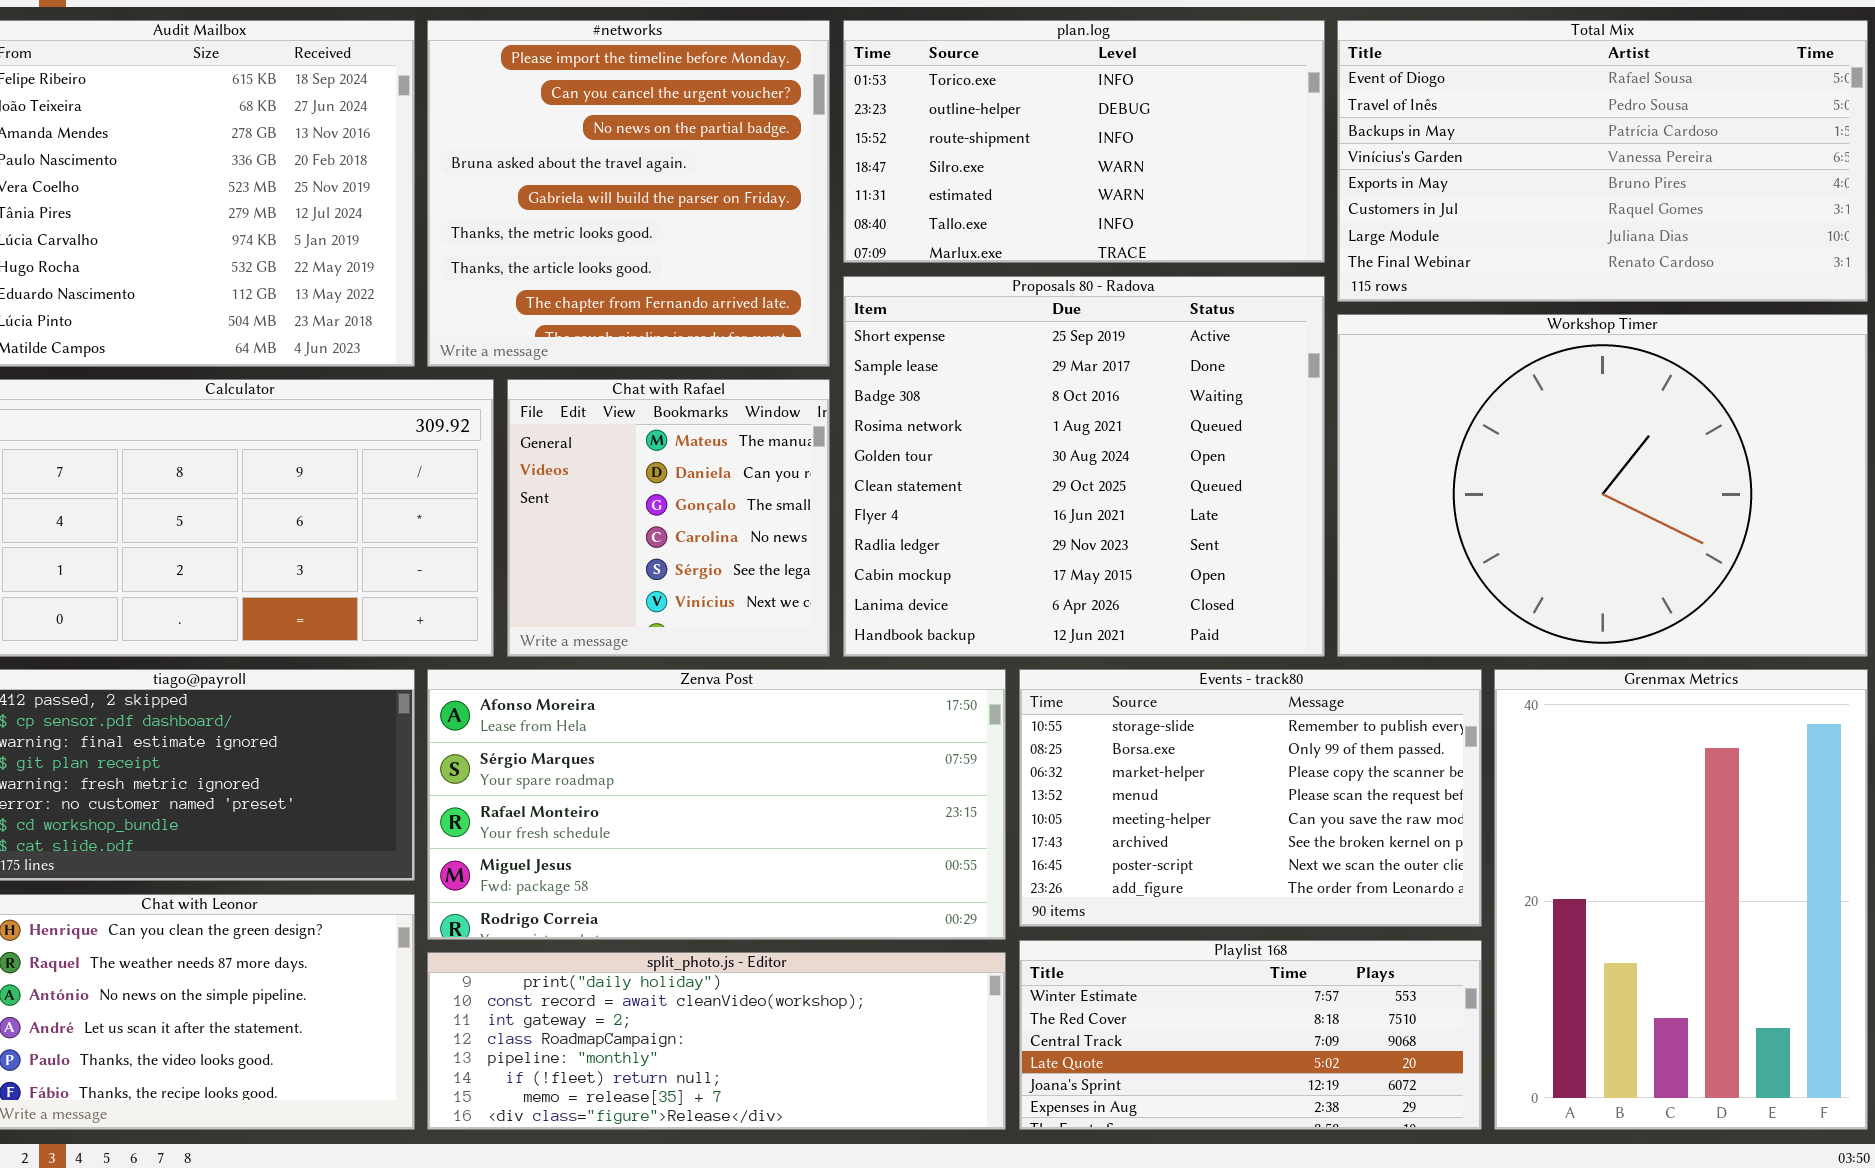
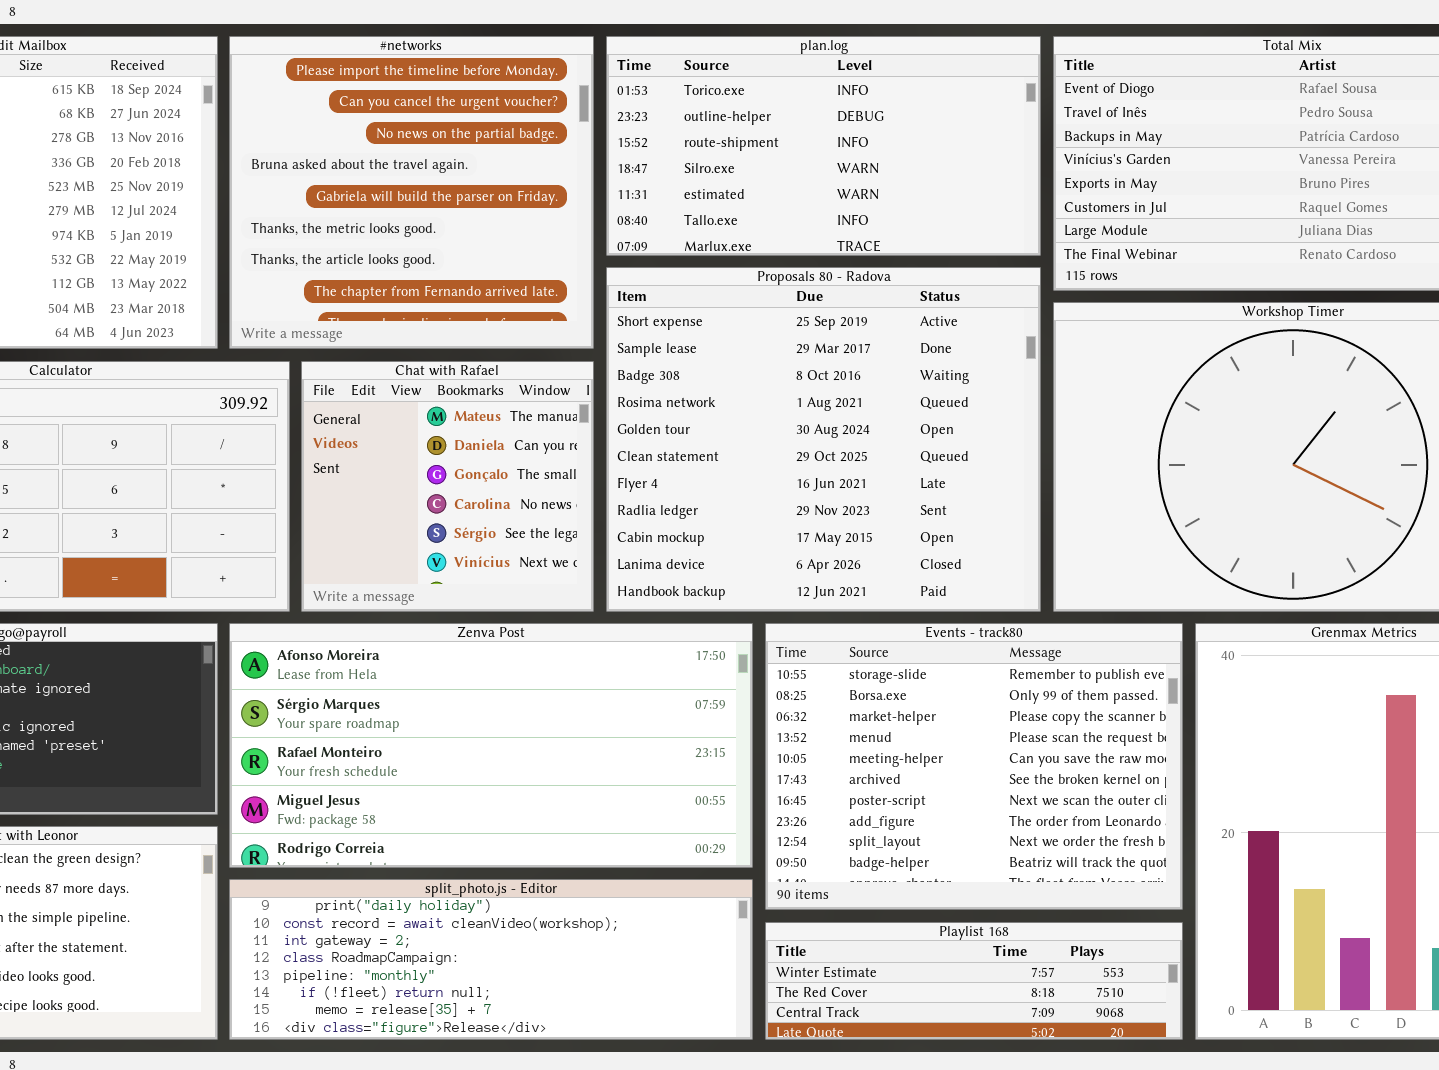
Events - track80: [1019,669,1482,927] -> [765,623,1183,910], resized
Playlist 168: [1019,940,1482,1130] -> [765,922,1183,1040], resized

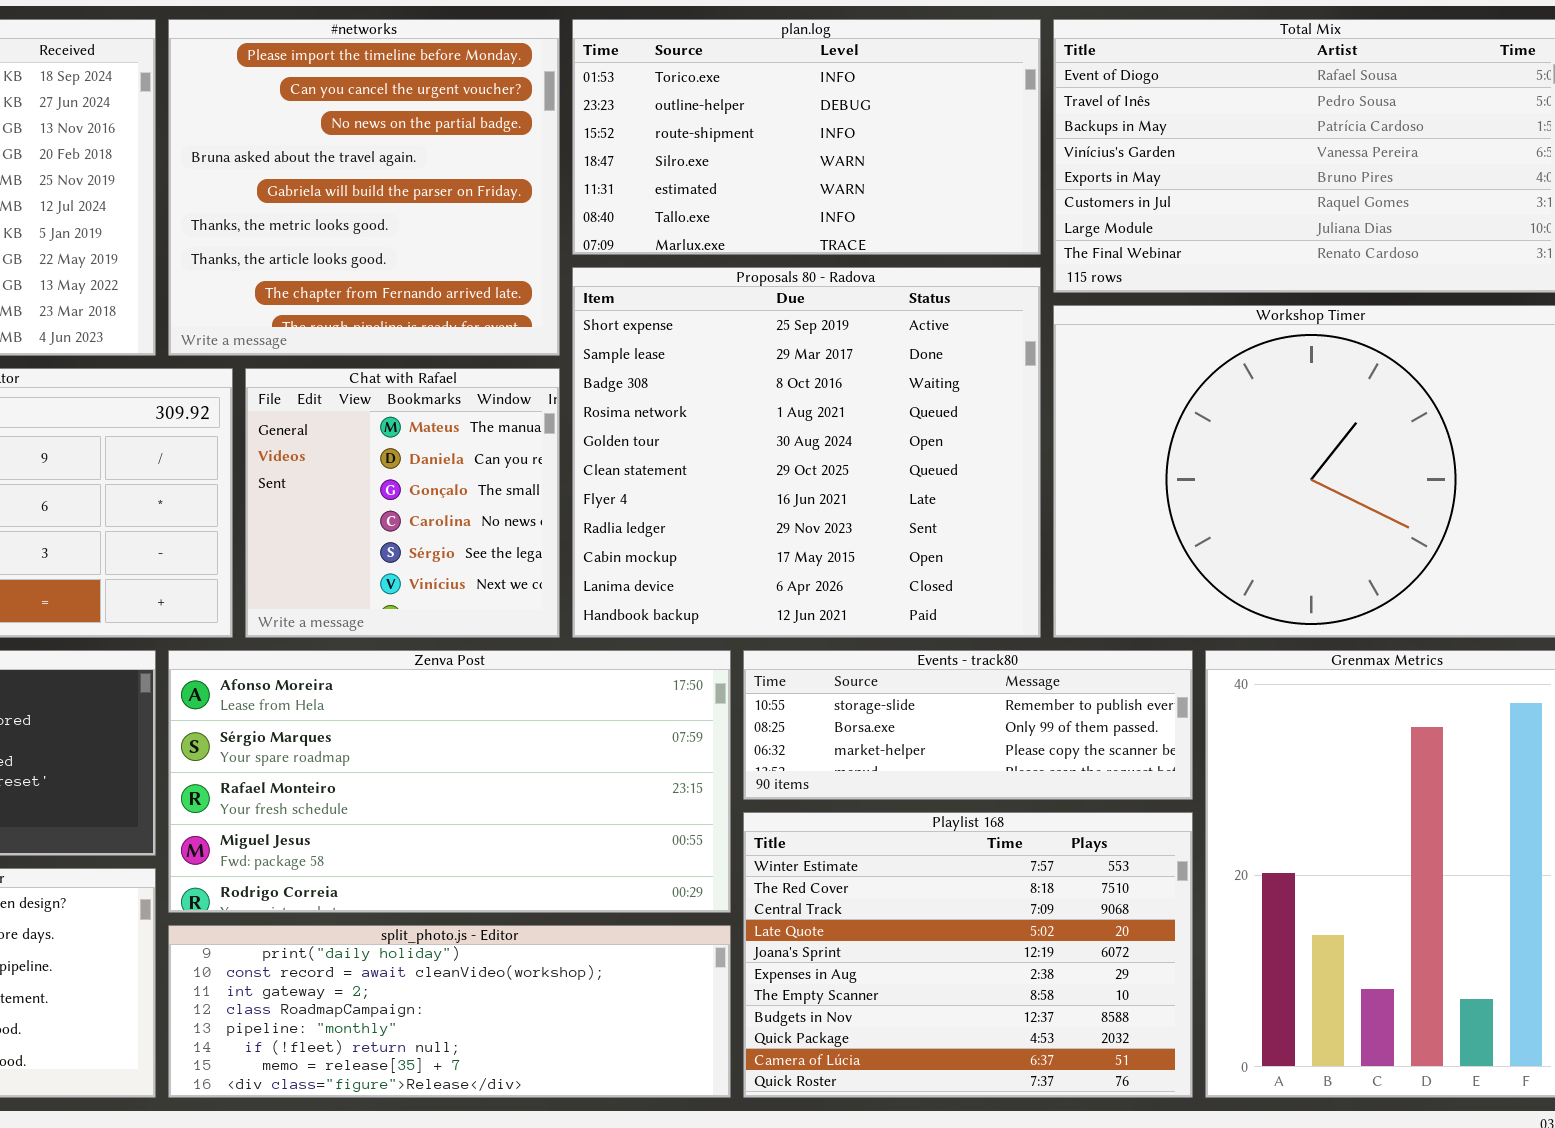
Events - track80: [765,623,1183,910] -> [743,650,1193,800], resized
Playlist 168: [765,922,1183,1040] -> [743,812,1193,1098], resized

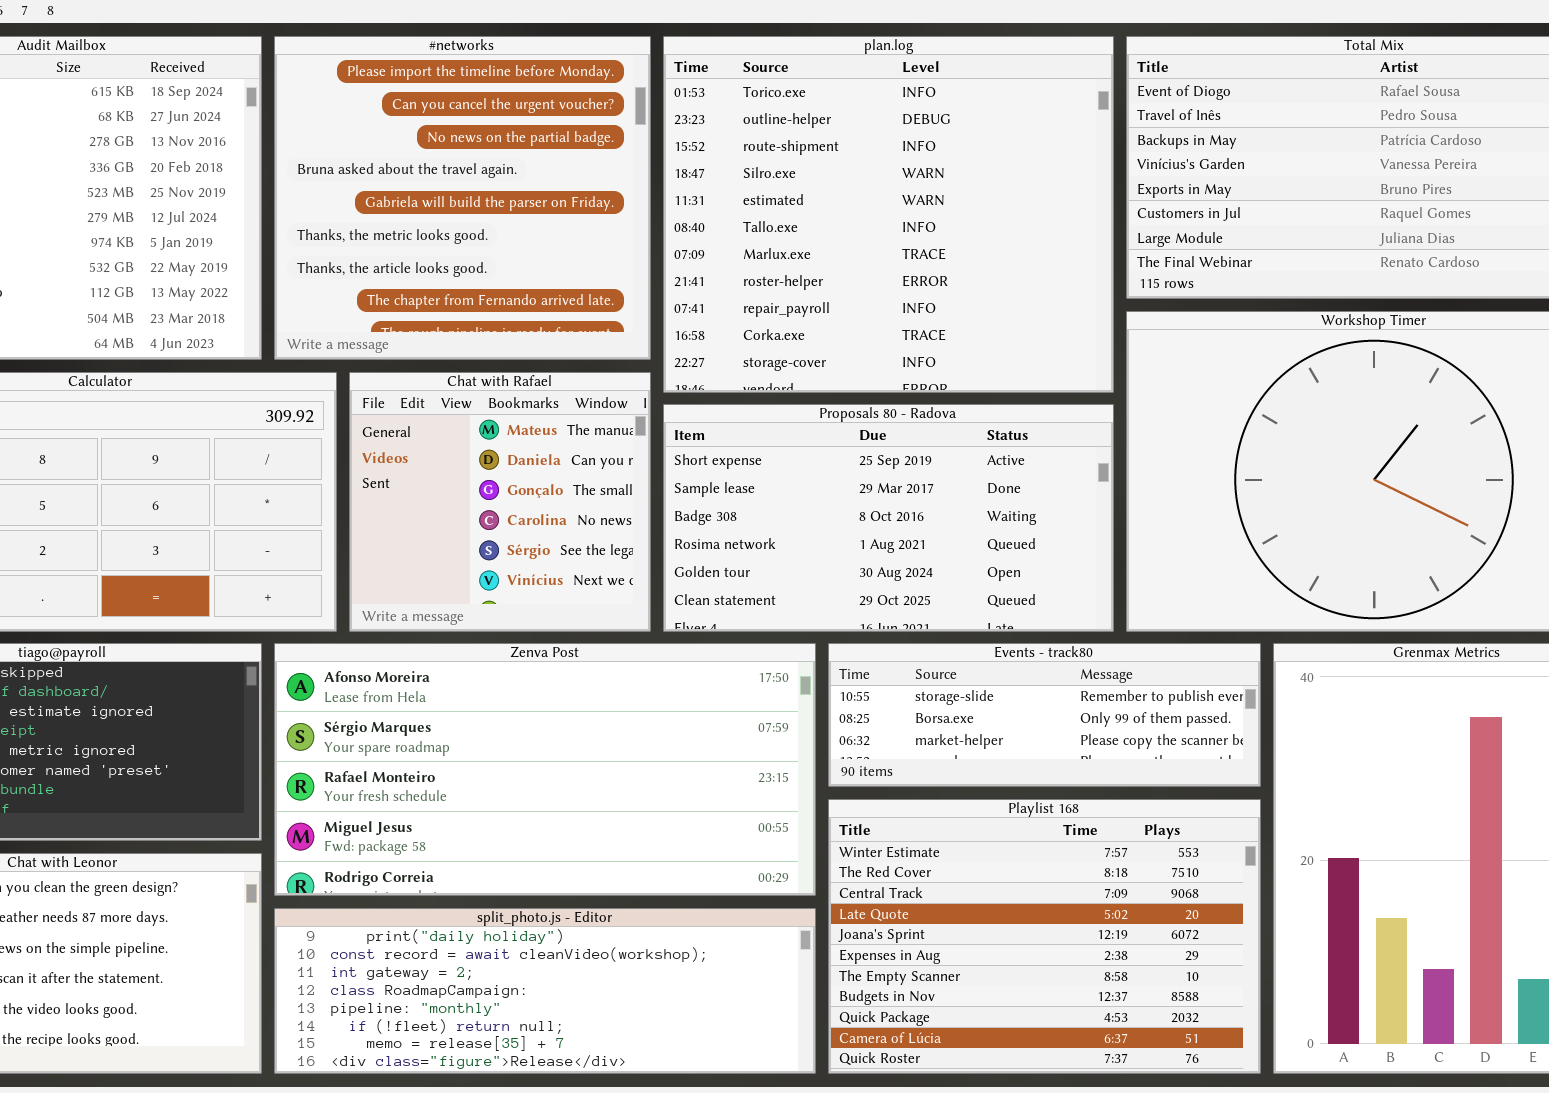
plan.log: [572,19,1041,255] -> [663,36,1114,393], resized
Proposals 80 - Radova: [572,267,1041,638] -> [663,404,1114,632], resized

